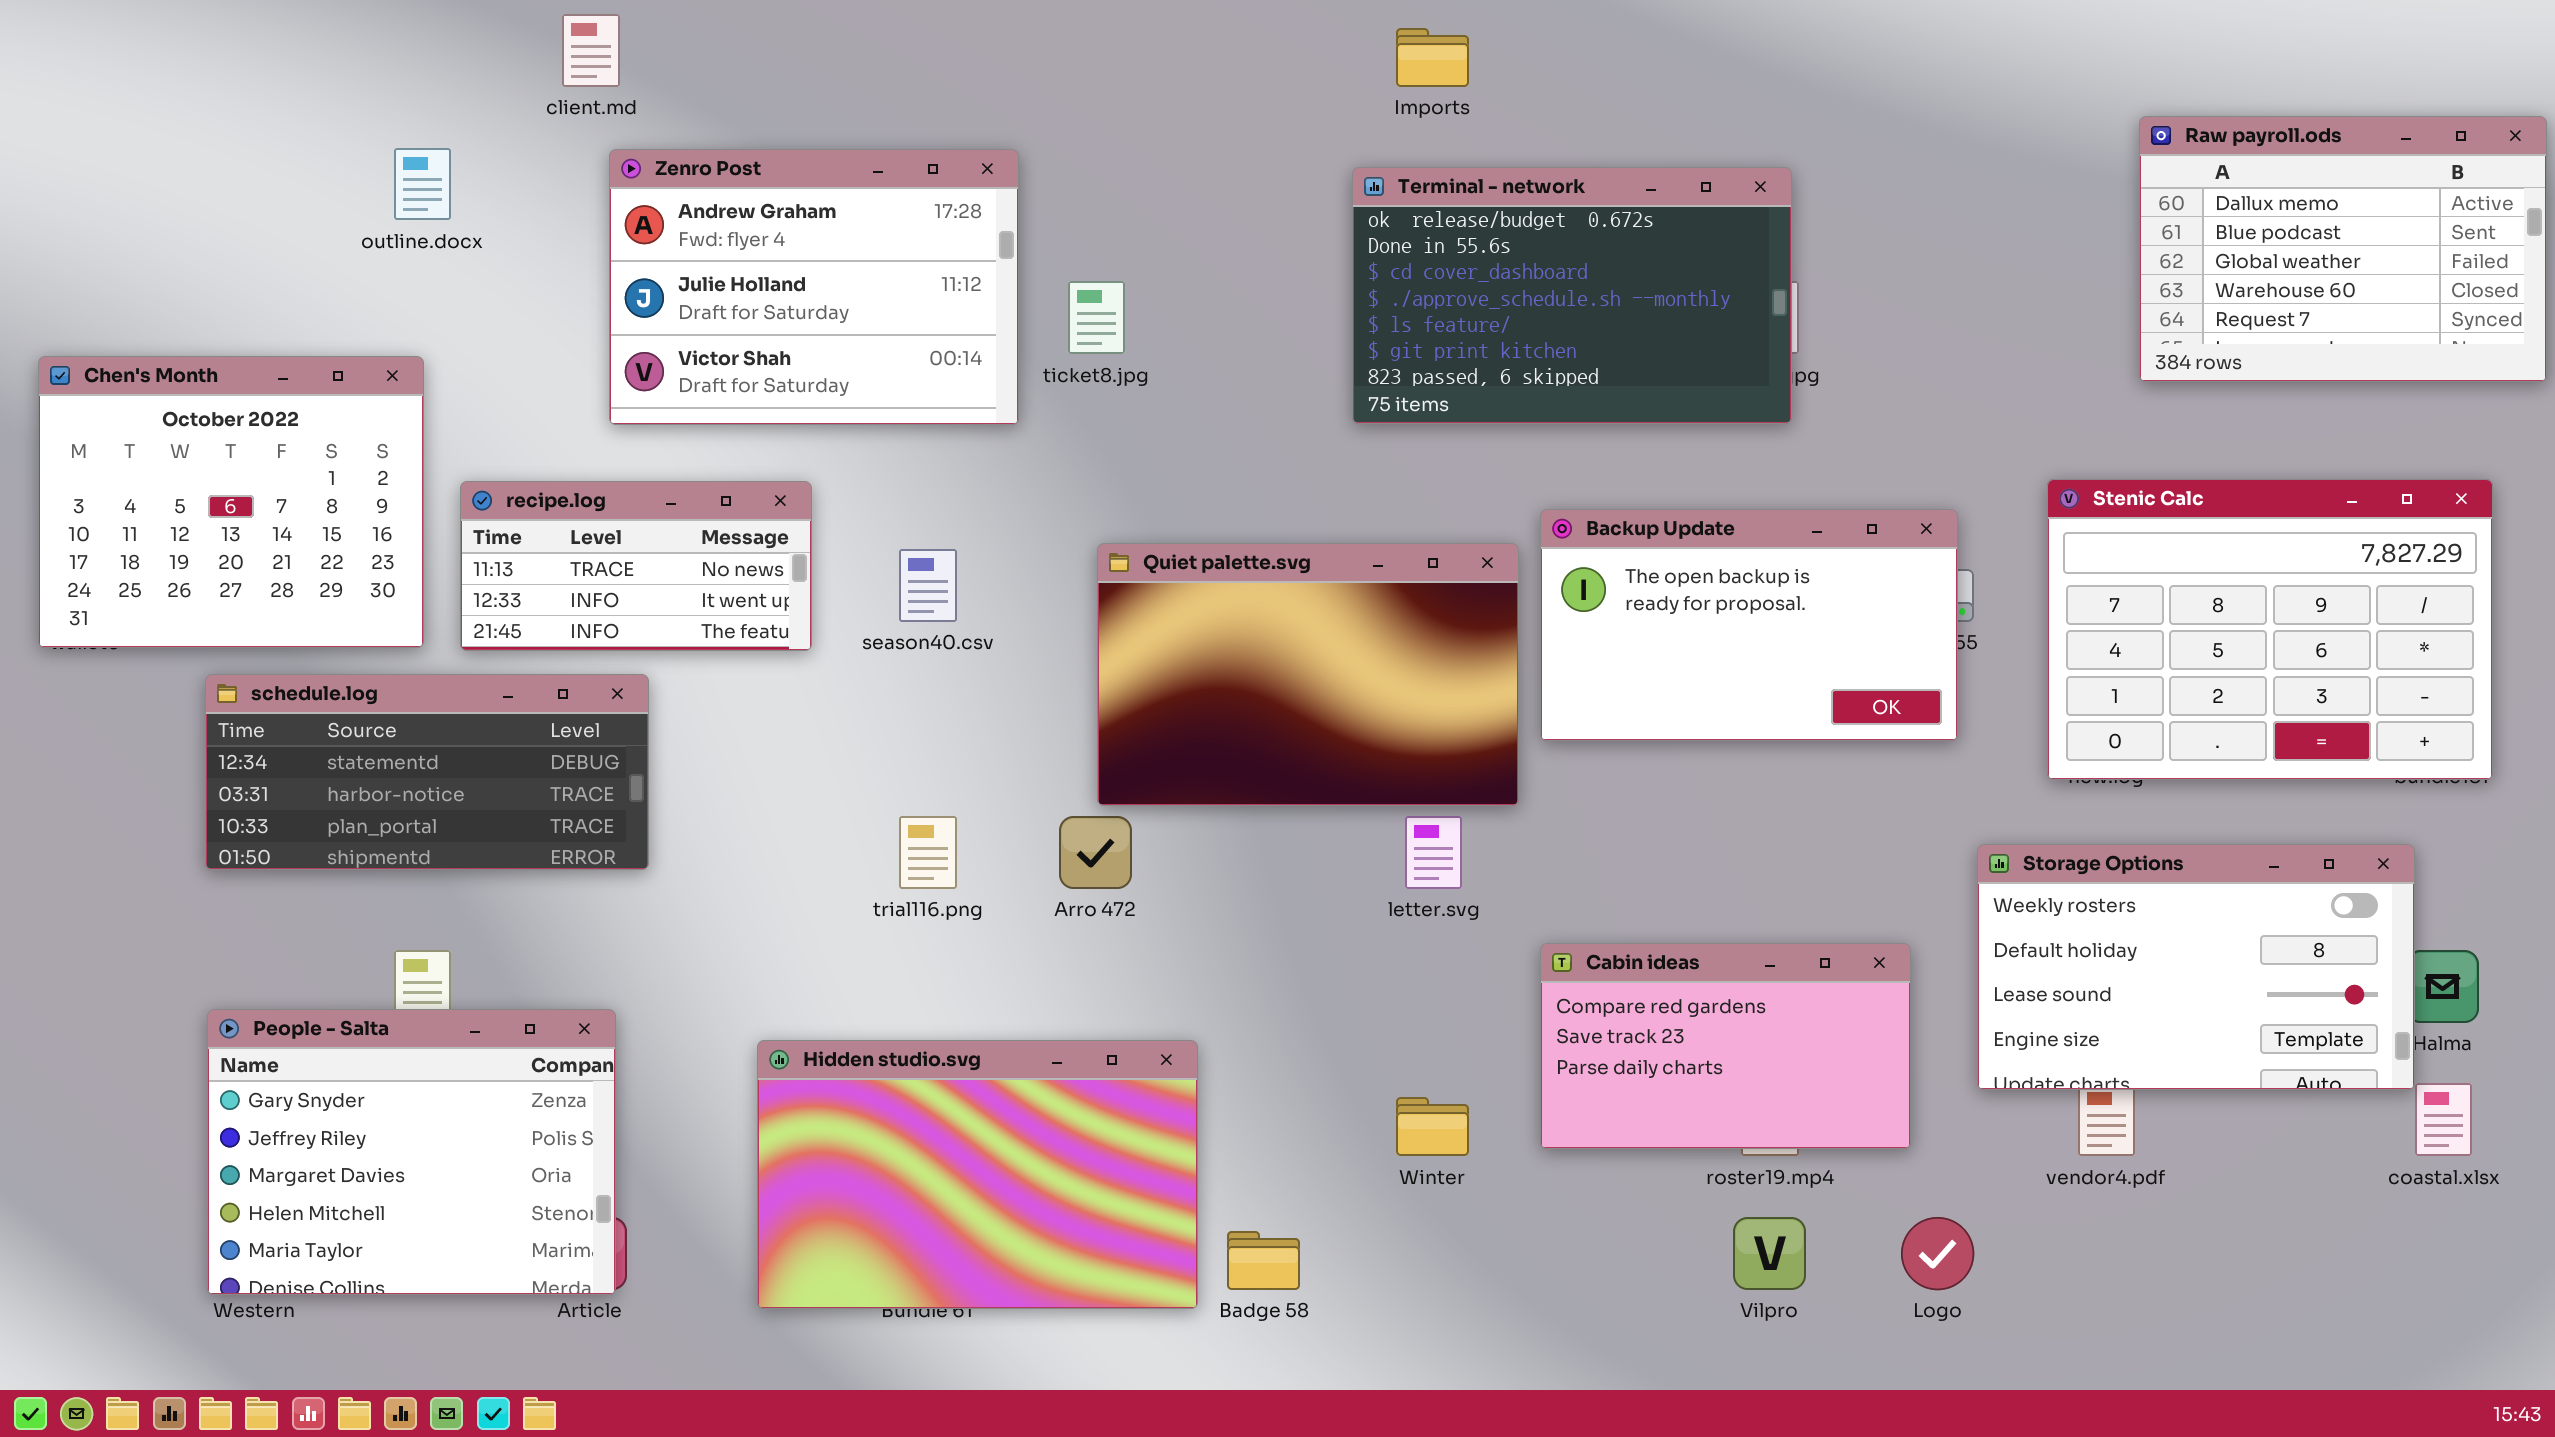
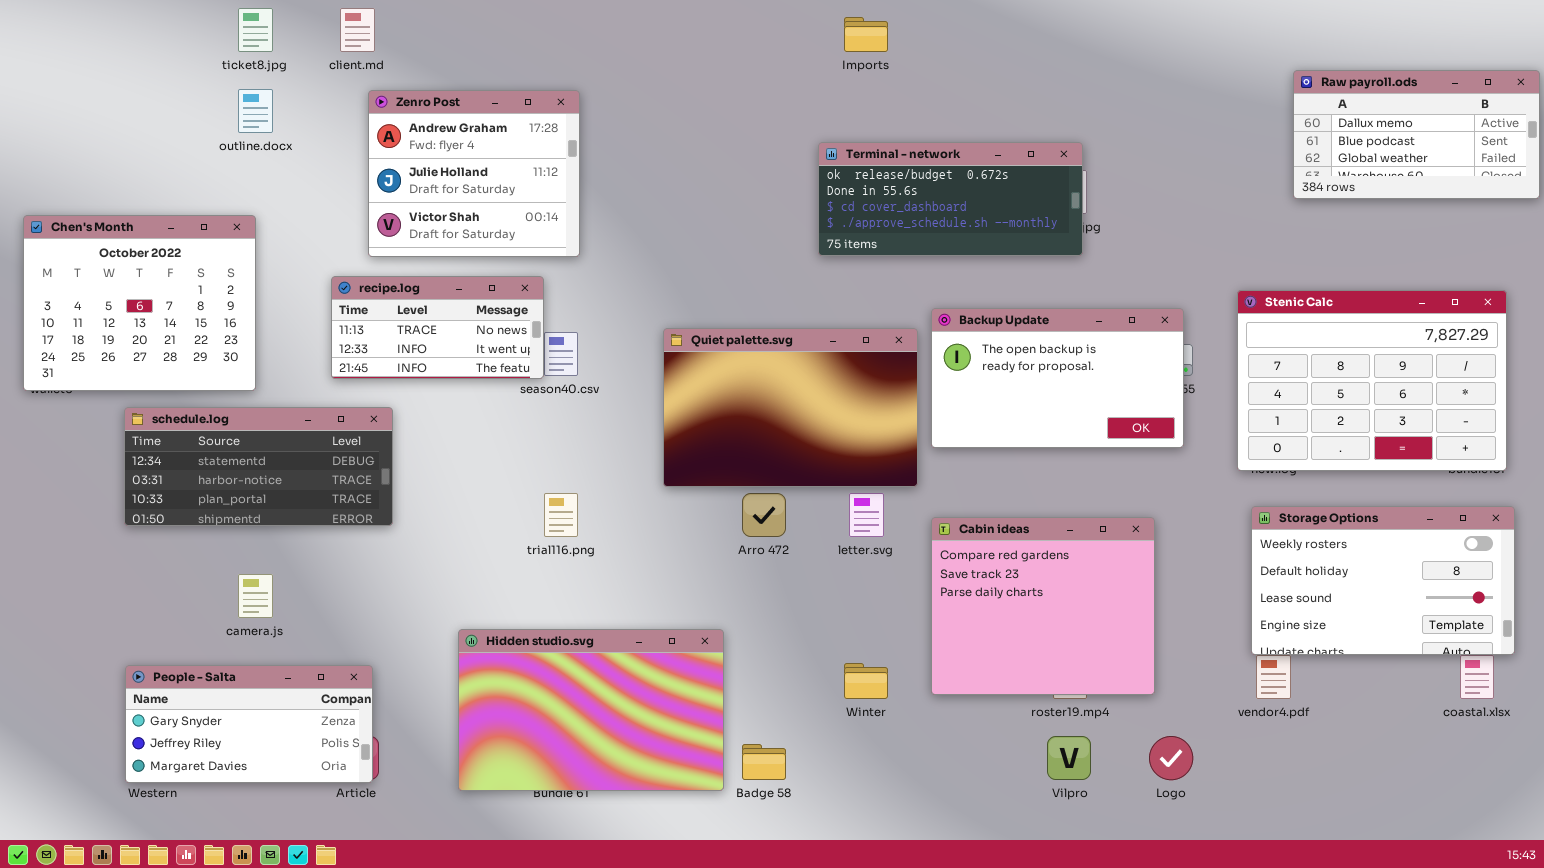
Raw payroll.ods: [2139,116,2547,382] -> [1293,70,1540,199], resized
Zenro Post: [609,149,1019,425] -> [368,90,580,257], resized
Terminal - network: [1352,167,1792,424] -> [818,142,1083,256], resized
ticket8.jpg: [1068,281,1125,354] -> [238,8,273,52], moved
recipe.log: [460,481,812,651] -> [331,276,544,379], moved
Arro 472: [1059,816,1132,889] -> [742,493,786,537], moved
Storage Options: [1977,844,2415,1090] -> [1251,506,1515,655], moved
Cabin ideas: [1540,943,1911,1149] -> [931,517,1155,695], resized
People - Salta: [207,1009,616,1295] -> [125,665,373,783], resized

